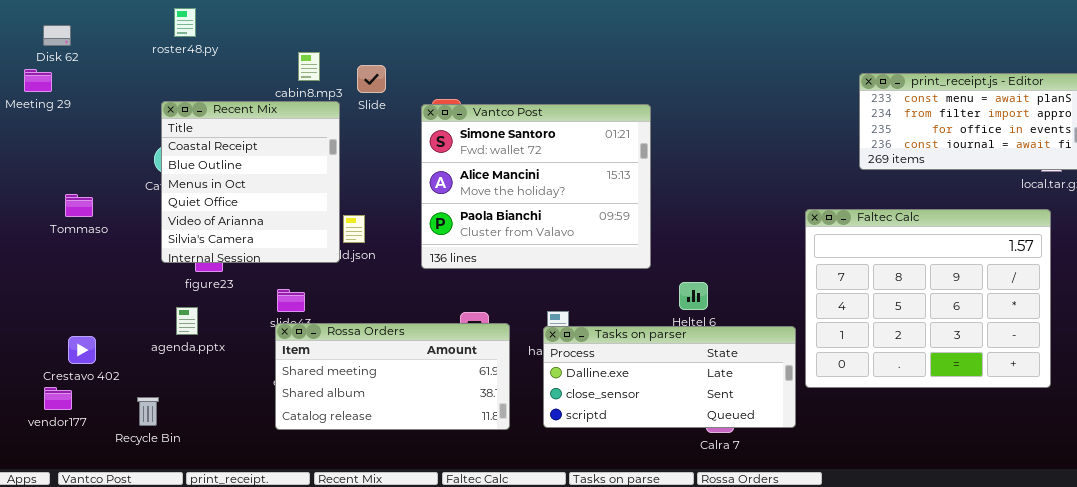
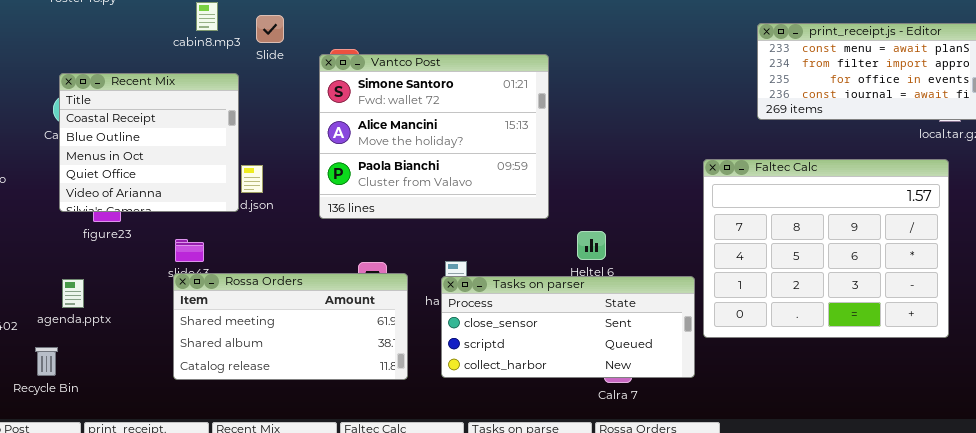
Recent Mix: [161,101,340,263] -> [59,73,239,212], resized
agenda.pptx: [176,307,198,335] -> [62,279,84,308], moved
Tasks on parser: [543,326,796,428] -> [441,276,695,378], scrolled down 1 row

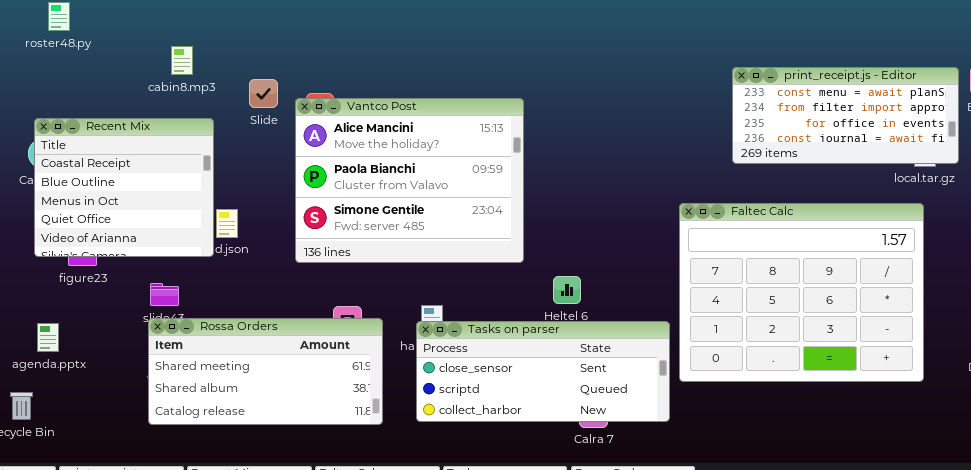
Slide: [256,15,284,43] -> [249,79,278,108], moved
Vantco Post: [319,54,549,219] -> [295,98,524,263], scrolled down 1 row

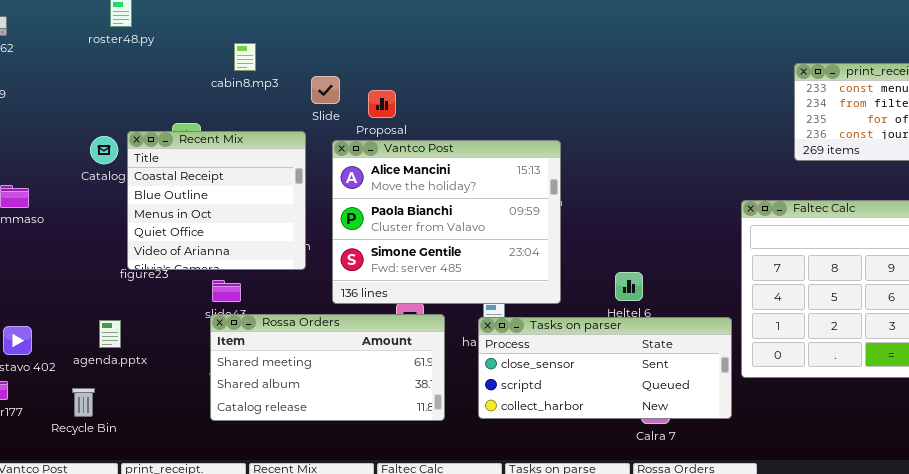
Vantco Post: [295,98,524,263] -> [332,140,561,304], moved
Recent Mix: [34,118,214,257] -> [127,131,306,270], moved

